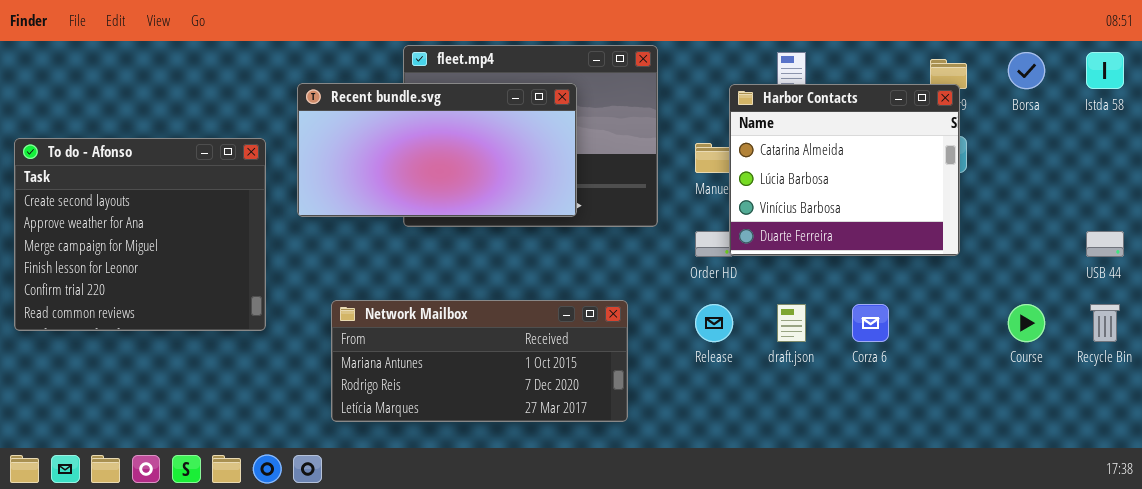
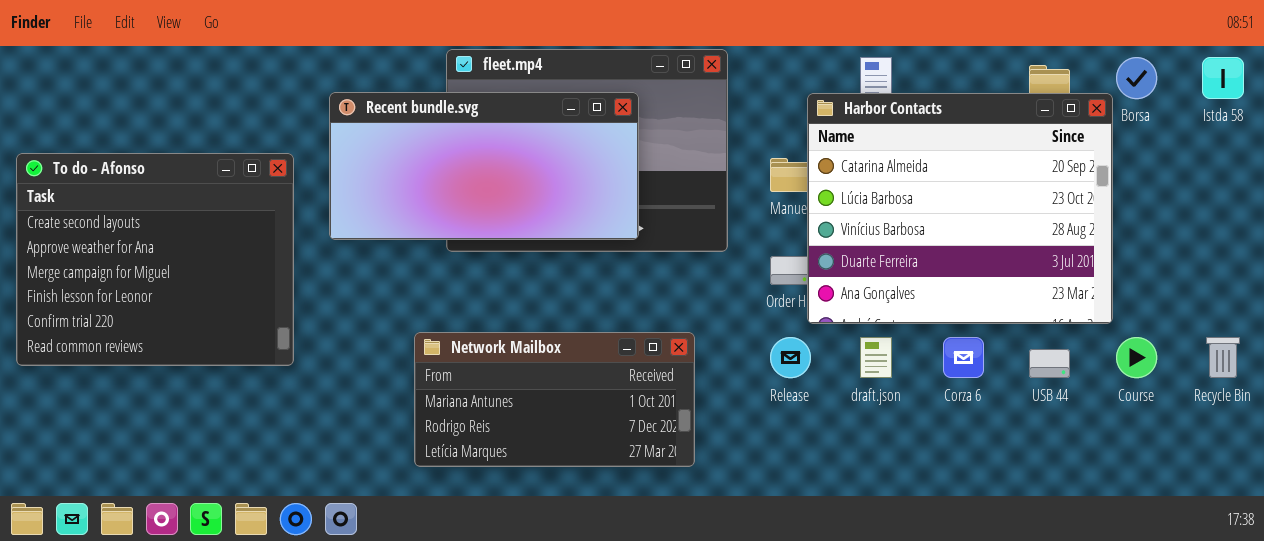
Harbor Contacts: [729,84,960,256] -> [807,93,1113,324], resized
USB 44: [1086,231,1124,257] -> [1029,349,1070,378], moved
Network Mailbox: [331,300,628,422] -> [414,332,695,467], resized

